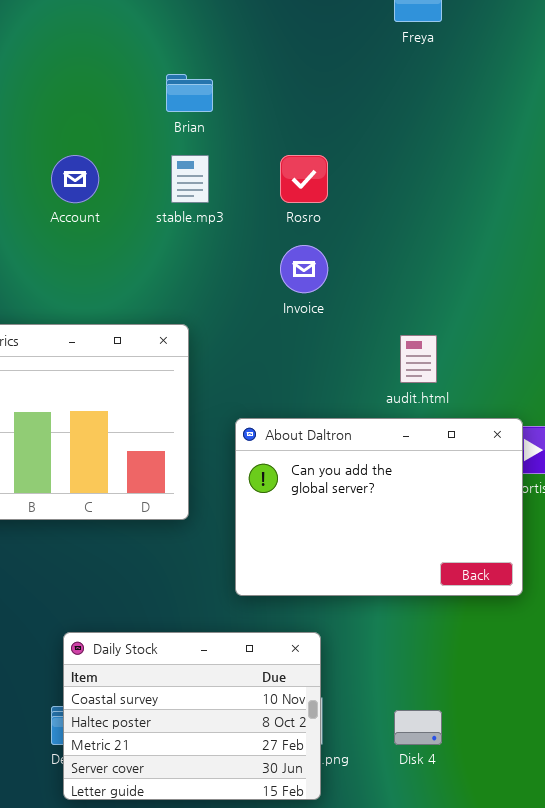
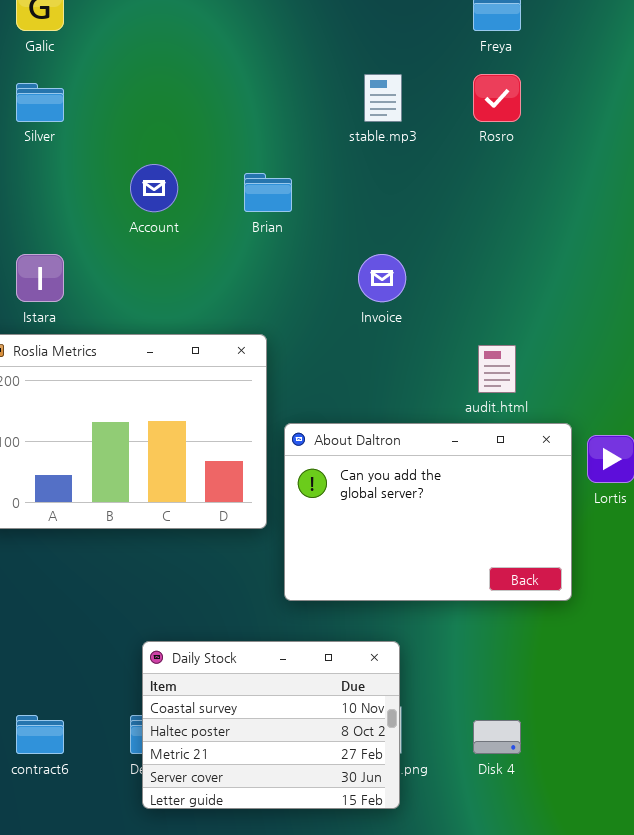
Brian: [166,74,213,112] -> [244,173,292,212], moved
stable.mp3: [171,155,209,203] -> [364,74,402,122], moved
Rosro: [280,155,328,203] -> [473,74,521,122], moved
About Daltron: [235,418,523,596] -> [284,423,572,601], moved

